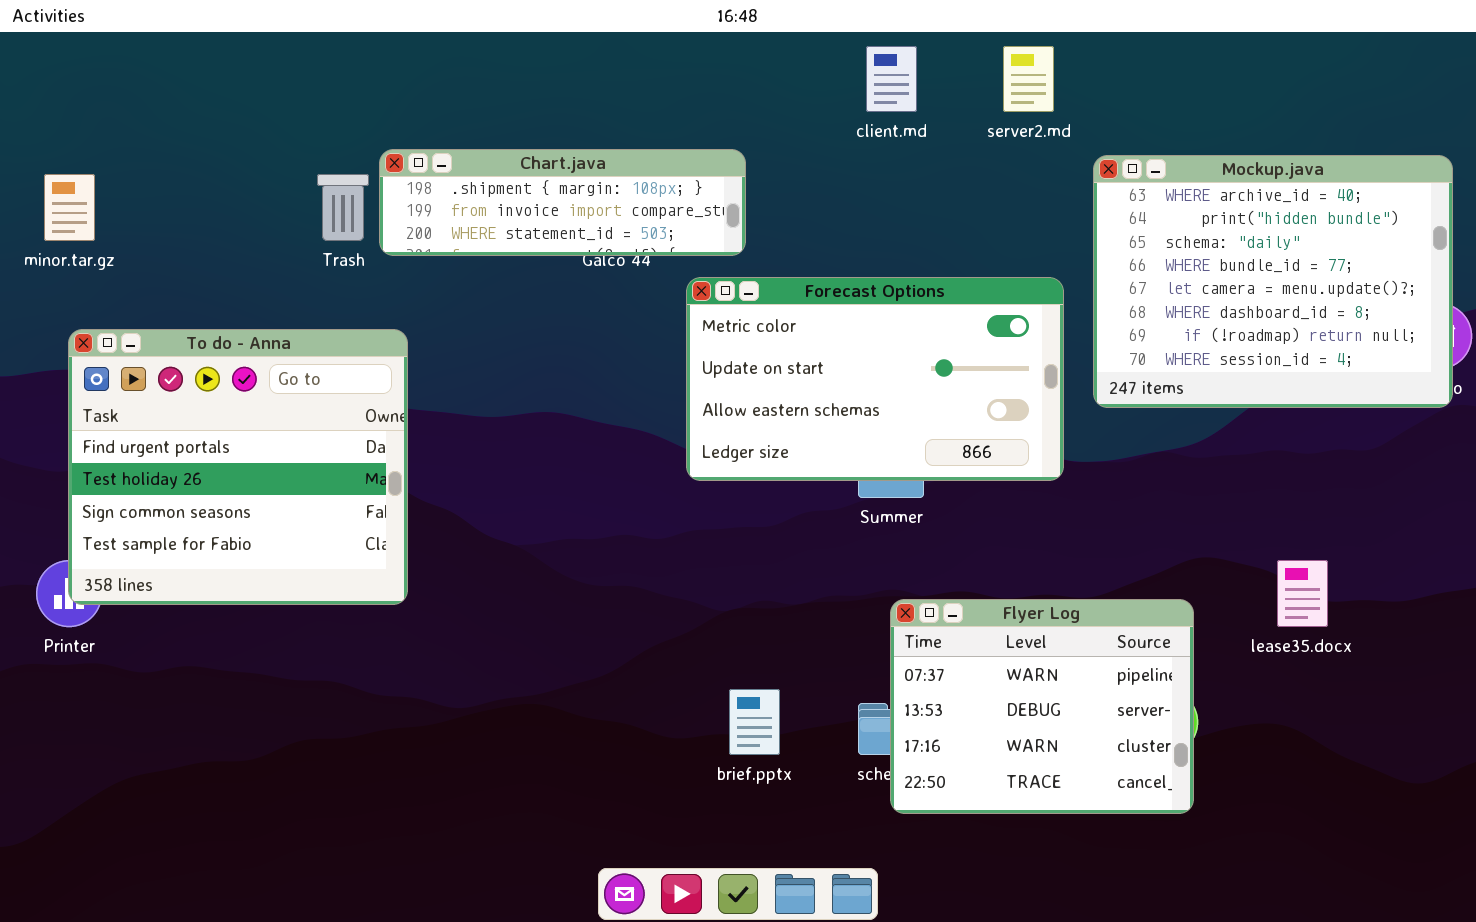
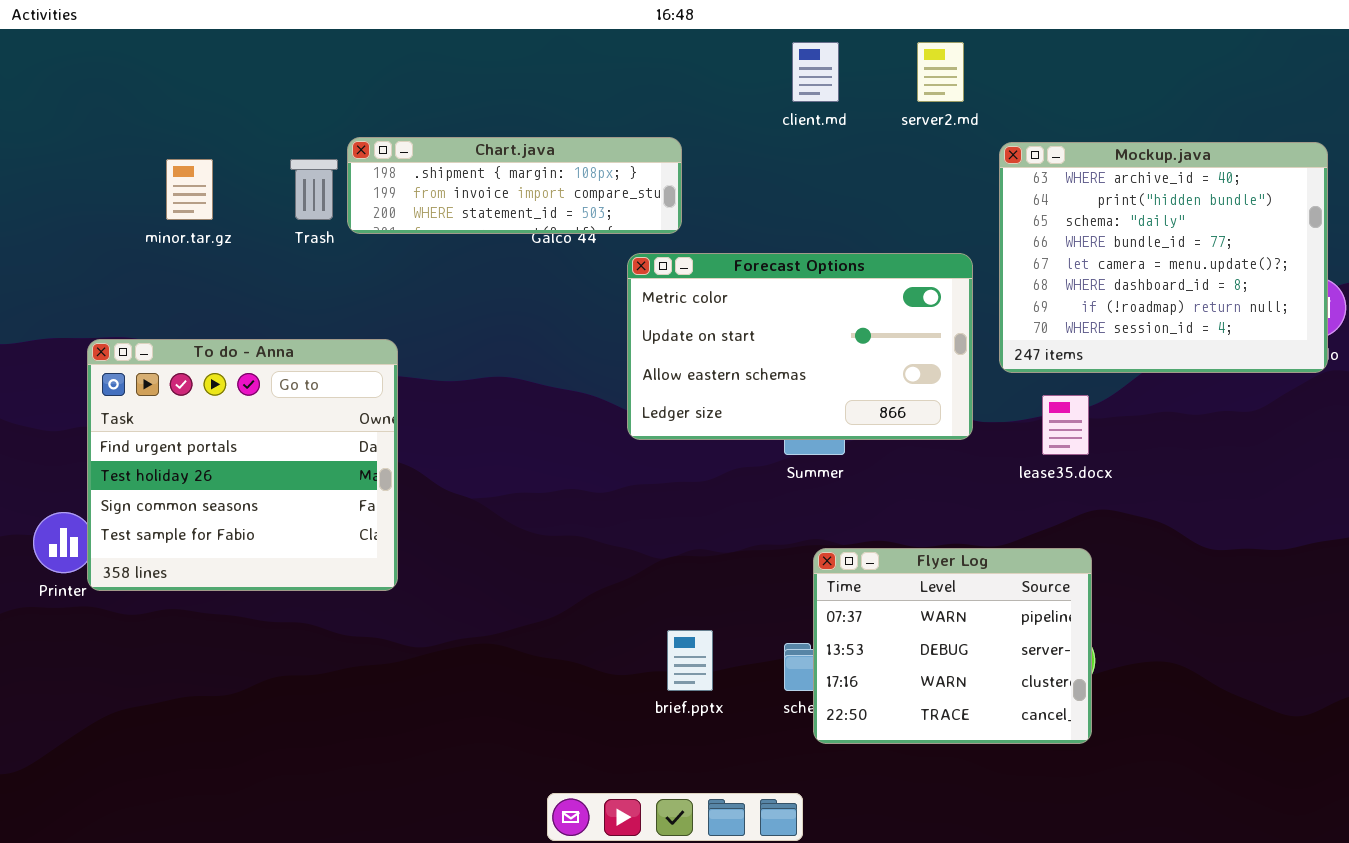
minor.tar.gz: [44,174,95,241] -> [166,159,213,220], moved
To do - Anna: [68,329,408,605] -> [87,339,398,591], moved
lease35.docx: [1277,560,1328,627] -> [1042,395,1089,455], moved

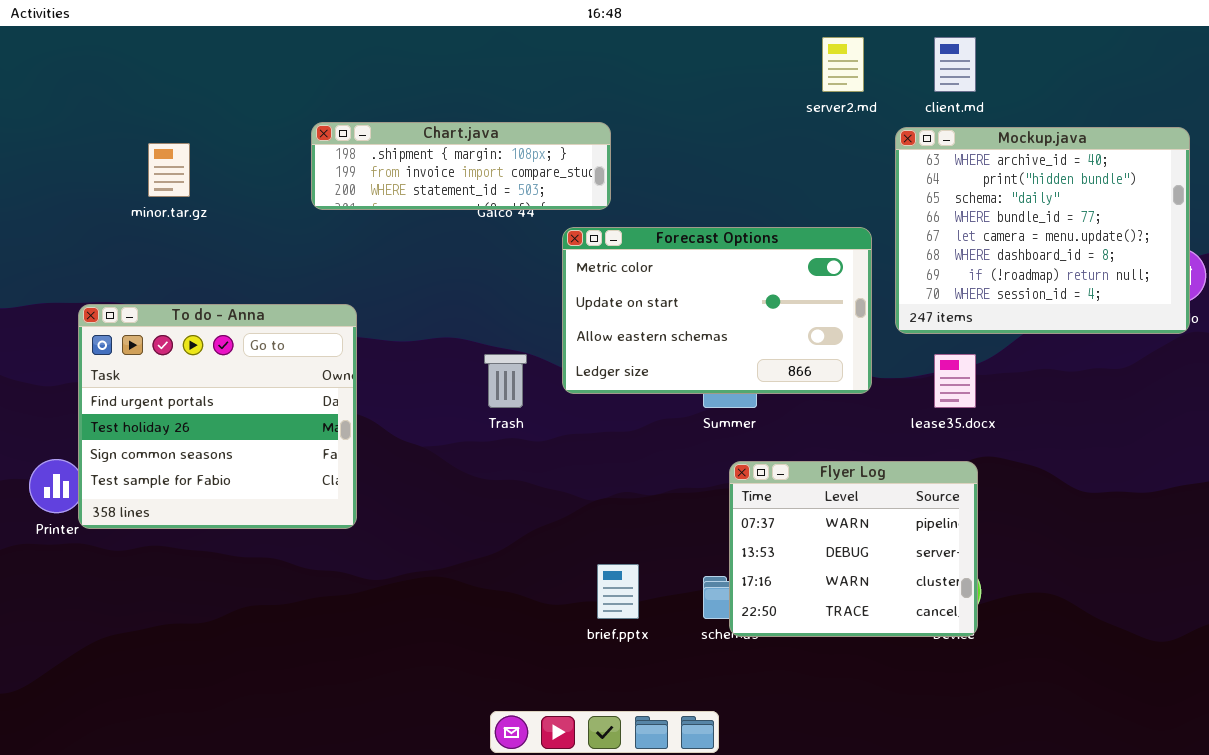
client.md: [792,42,839,102] -> [934,37,976,92], moved
Trash: [290,159,338,220] -> [484,354,527,408], moved
Flyer Log: [813,548,1092,744] -> [729,461,978,637], moved

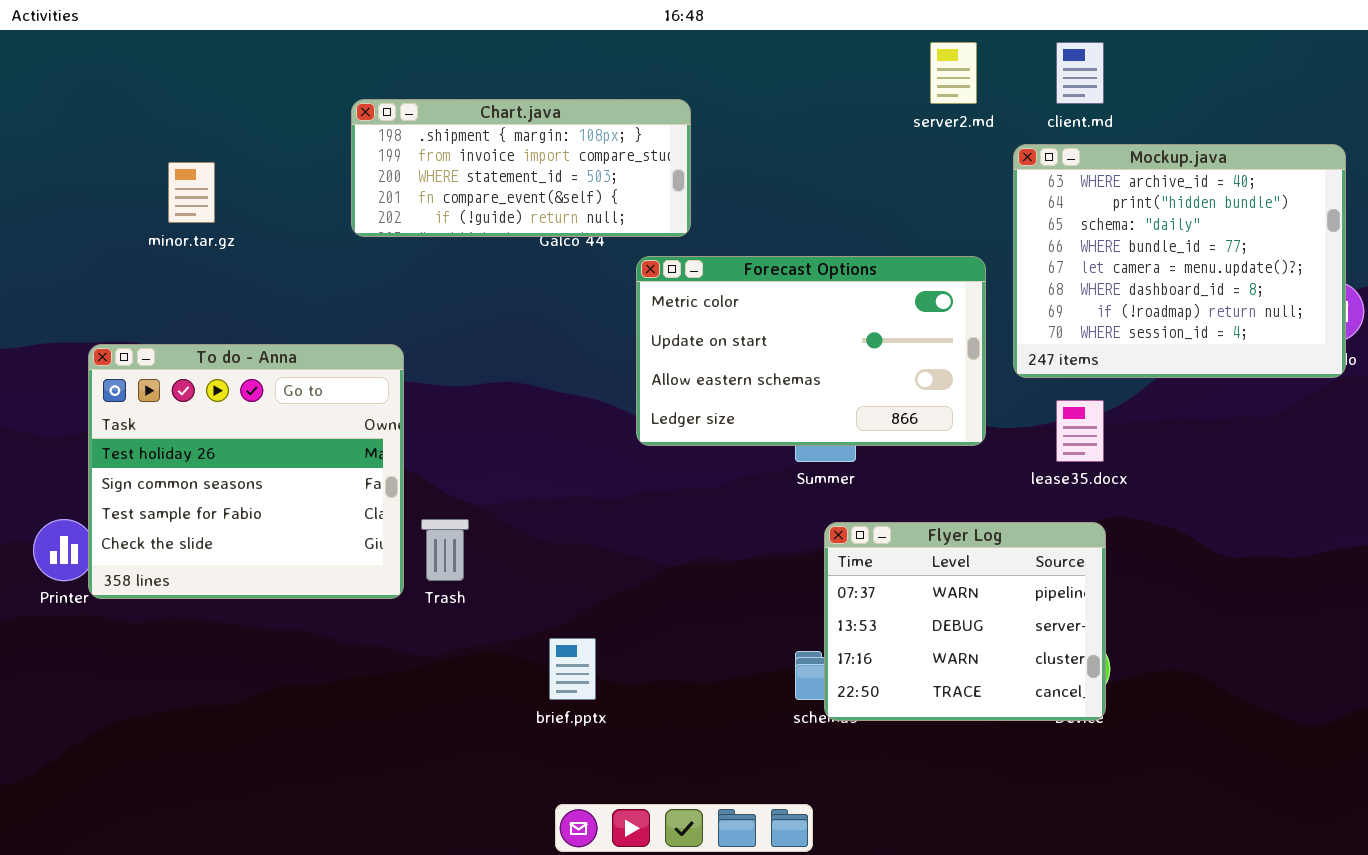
Chart.java: [311,122,611,210] -> [351,99,691,237], resized
To do - Anna: [78,304,357,529] -> [88,344,404,599], scrolled down 1 row
Trash: [484,354,527,408] -> [421,519,469,581], moved
brief.pptx: [597,564,639,619] -> [549,638,596,700], moved

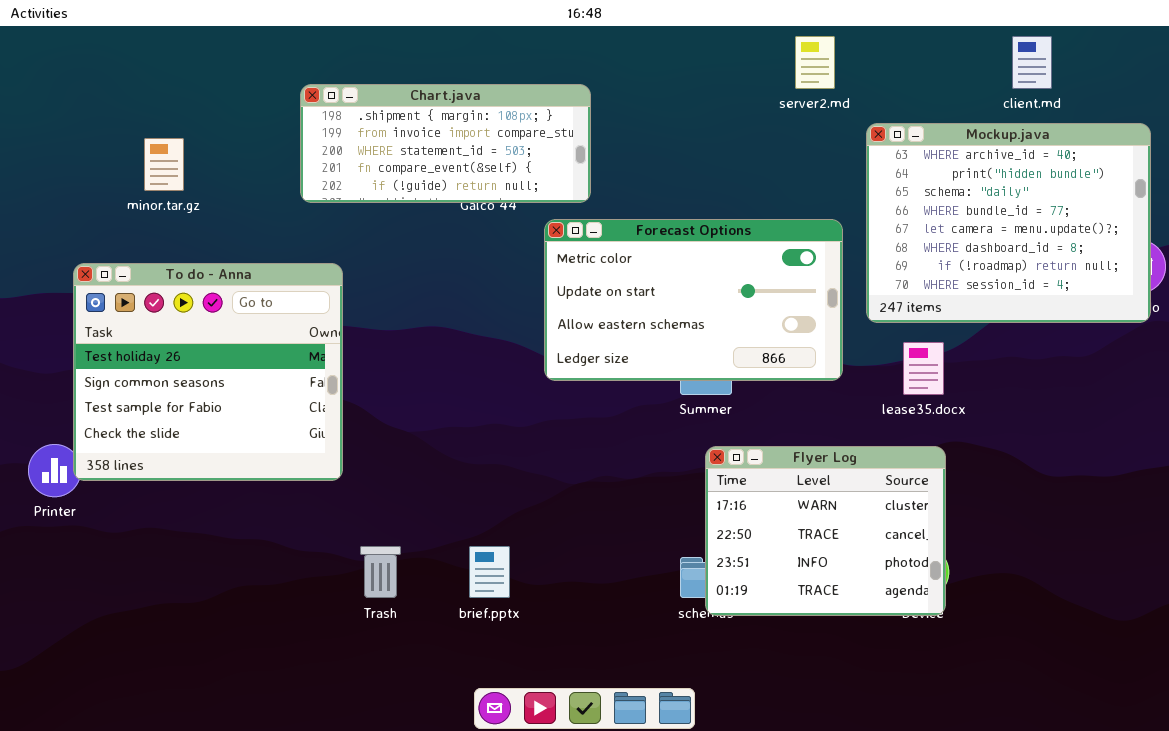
client.md: [1056,42,1104,104] -> [1012,36,1052,89], moved
To do - Anna: [88,344,404,599] -> [73,263,343,481], moved
Trash: [421,519,469,581] -> [360,546,401,598], moved
Flyer Log: [824,522,1106,721] -> [705,446,946,616], scrolled down 2 rows

